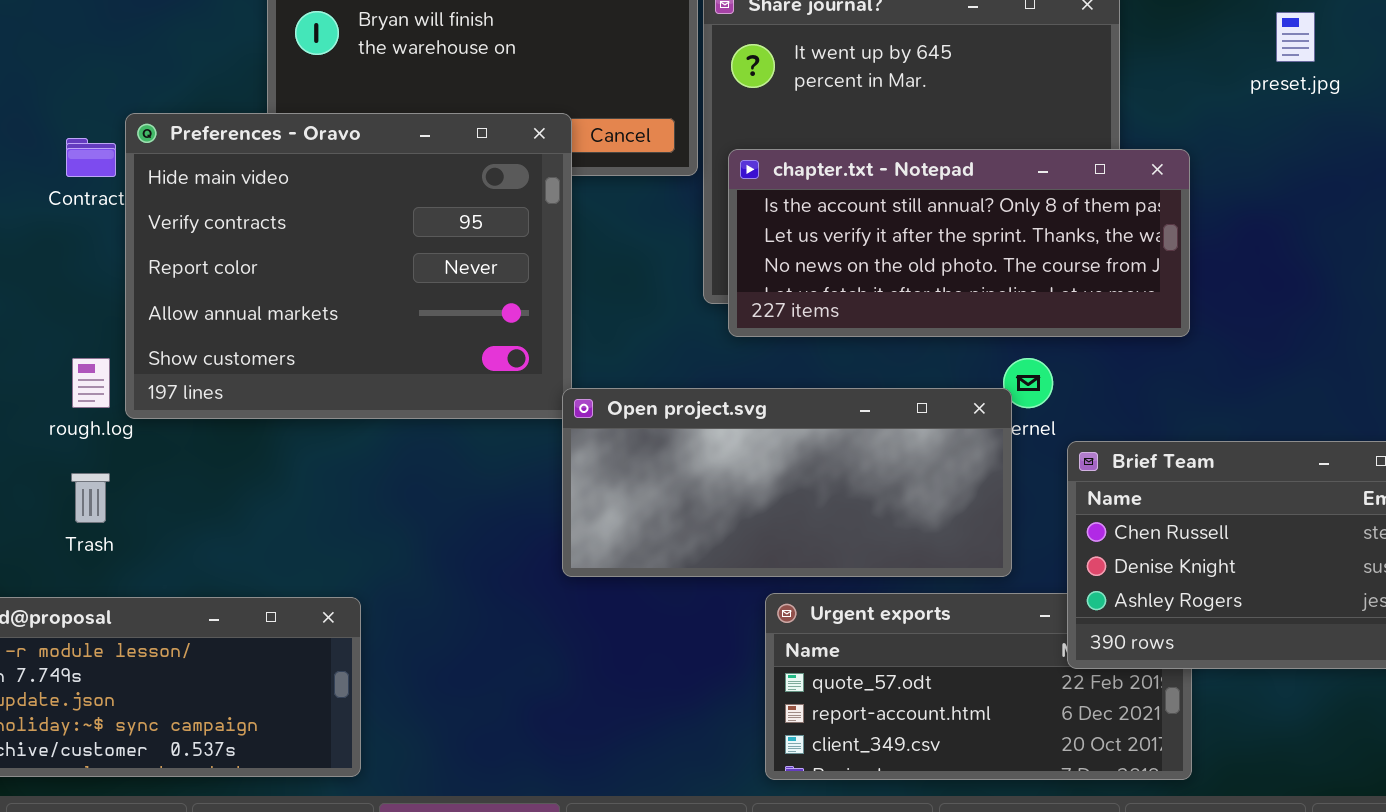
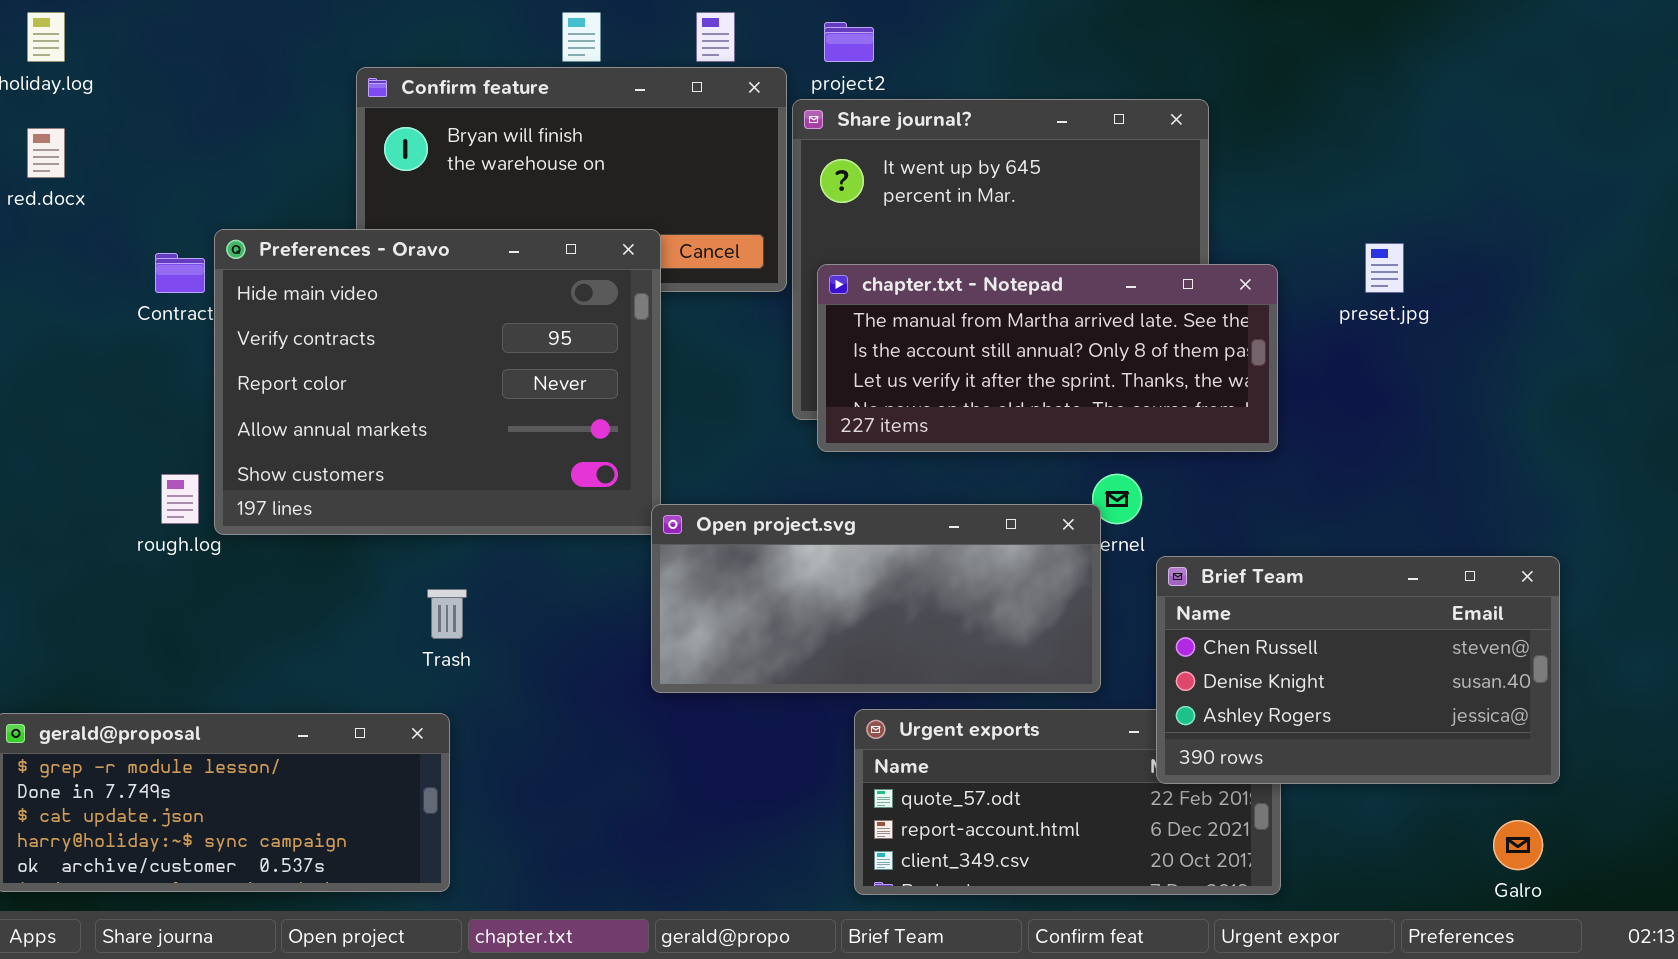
preset.jpg: [1276,12,1315,62] -> [1365,243,1404,293], moved
chapter.txt - Notepad: [728,149,1190,337] -> [817,264,1278,452], scrolled up 1 row
Trash: [71,473,110,523] -> [427,589,467,639], moved

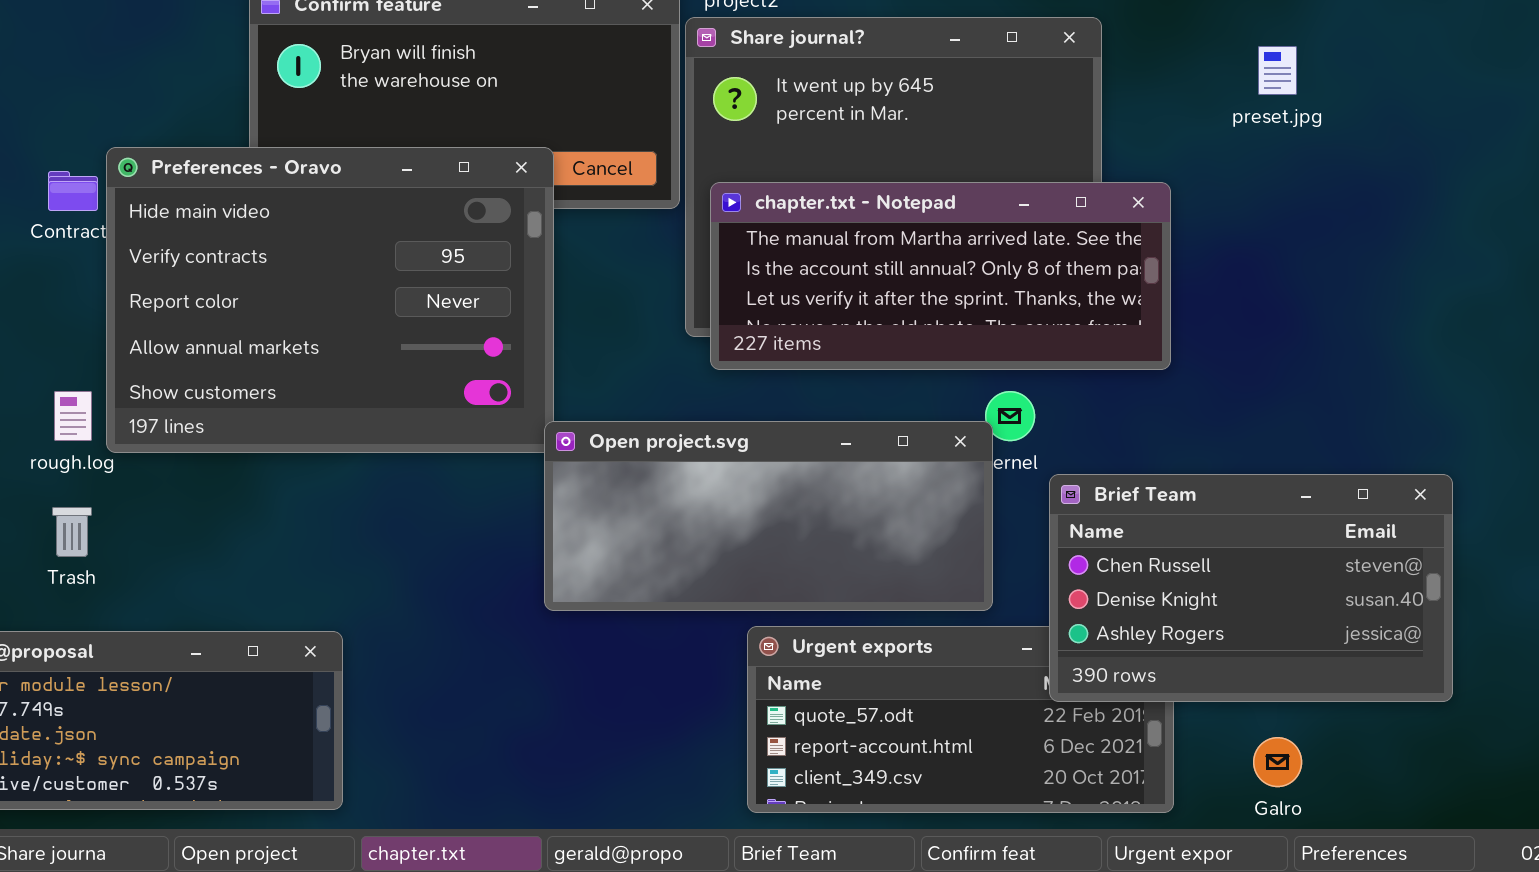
preset.jpg: [1365,243,1404,293] -> [1258,46,1297,95], moved
Trash: [427,589,467,639] -> [52,507,92,557], moved
Galro: [1493,820,1543,870] -> [1253,737,1302,787], moved

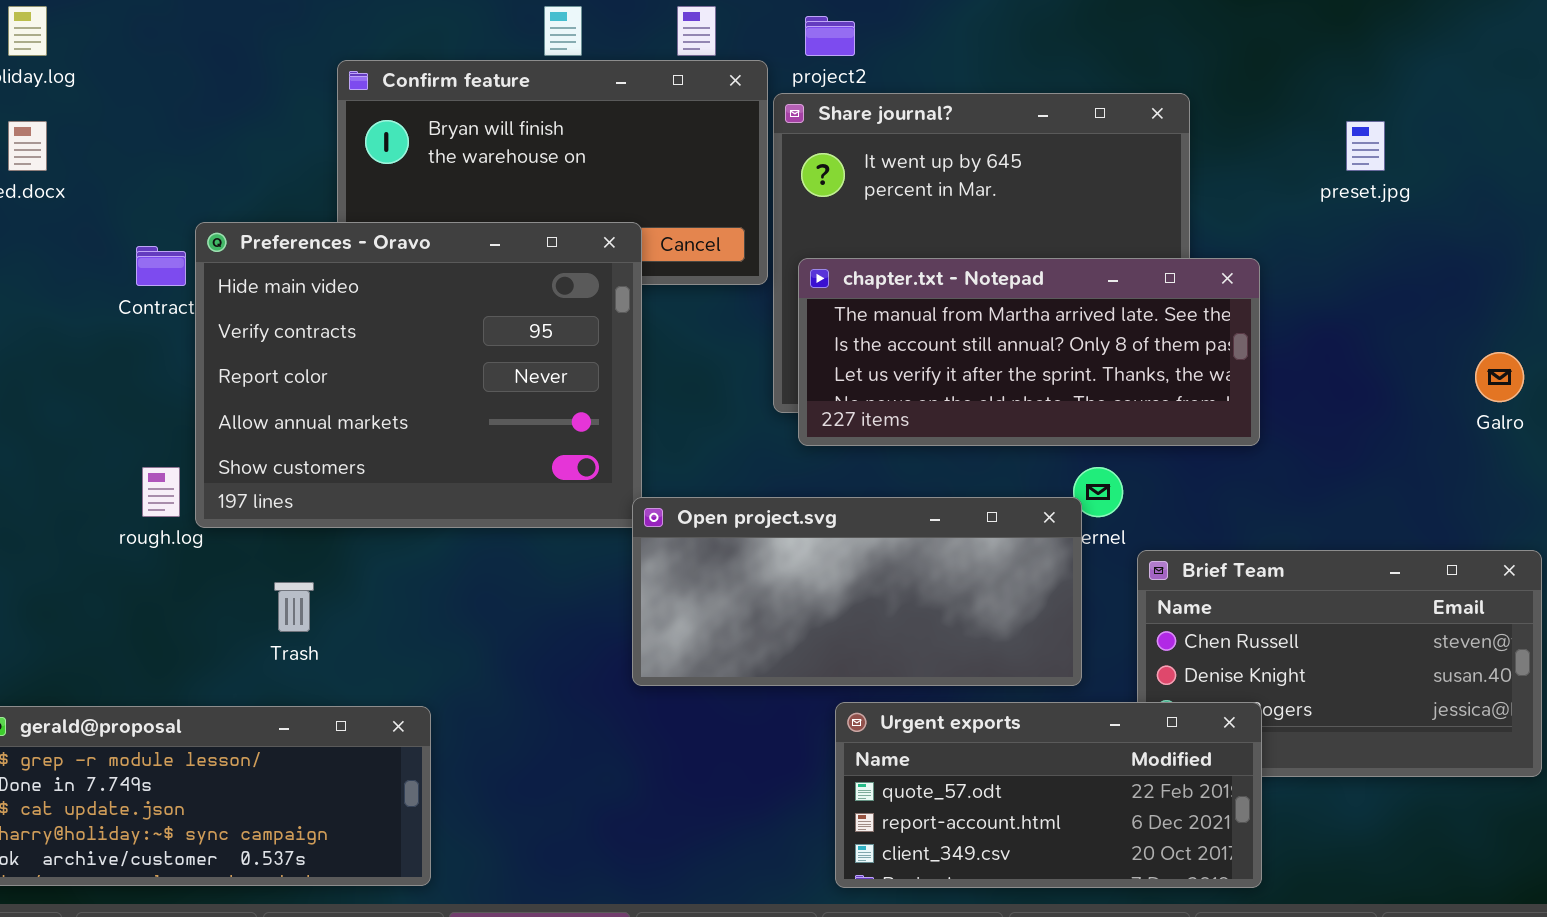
Trash: [52,507,92,557] -> [274,582,314,632], moved
Urgent exports: [747,626,1174,813] -> [835,702,1262,888], raised
Galro: [1253,737,1302,787] -> [1475,352,1524,402], moved

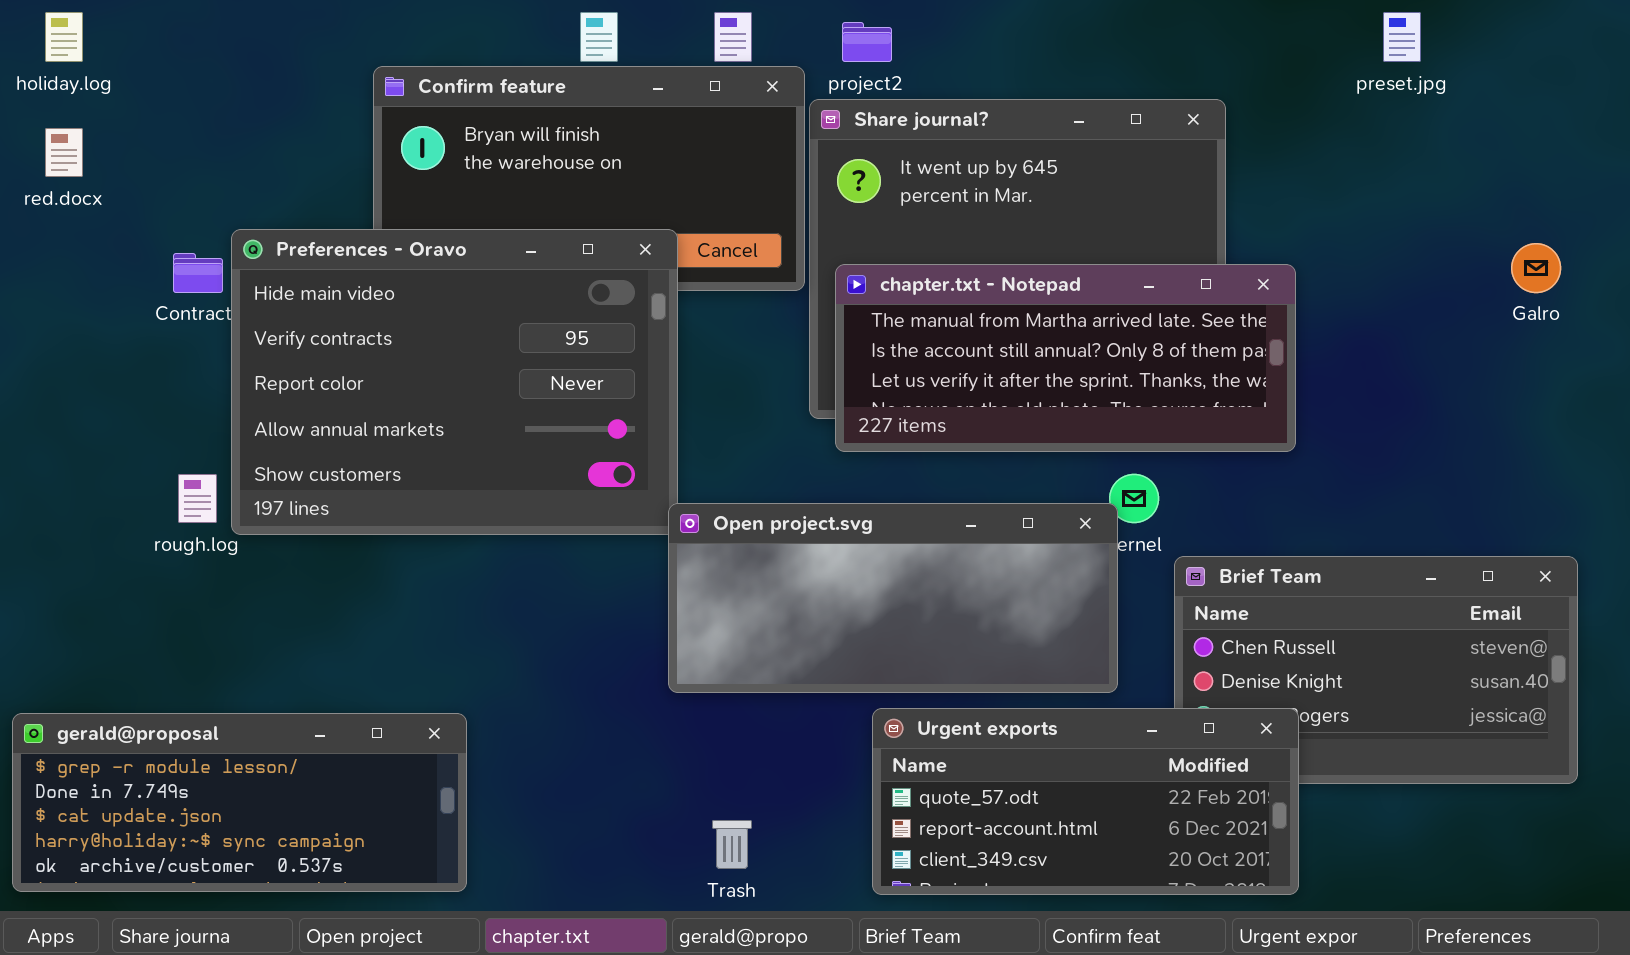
preset.jpg: [1346,121,1385,171] -> [1383,12,1421,62], moved
Galro: [1475,352,1524,402] -> [1511,243,1561,293], moved
Trash: [274,582,314,632] -> [712,820,752,869], moved

